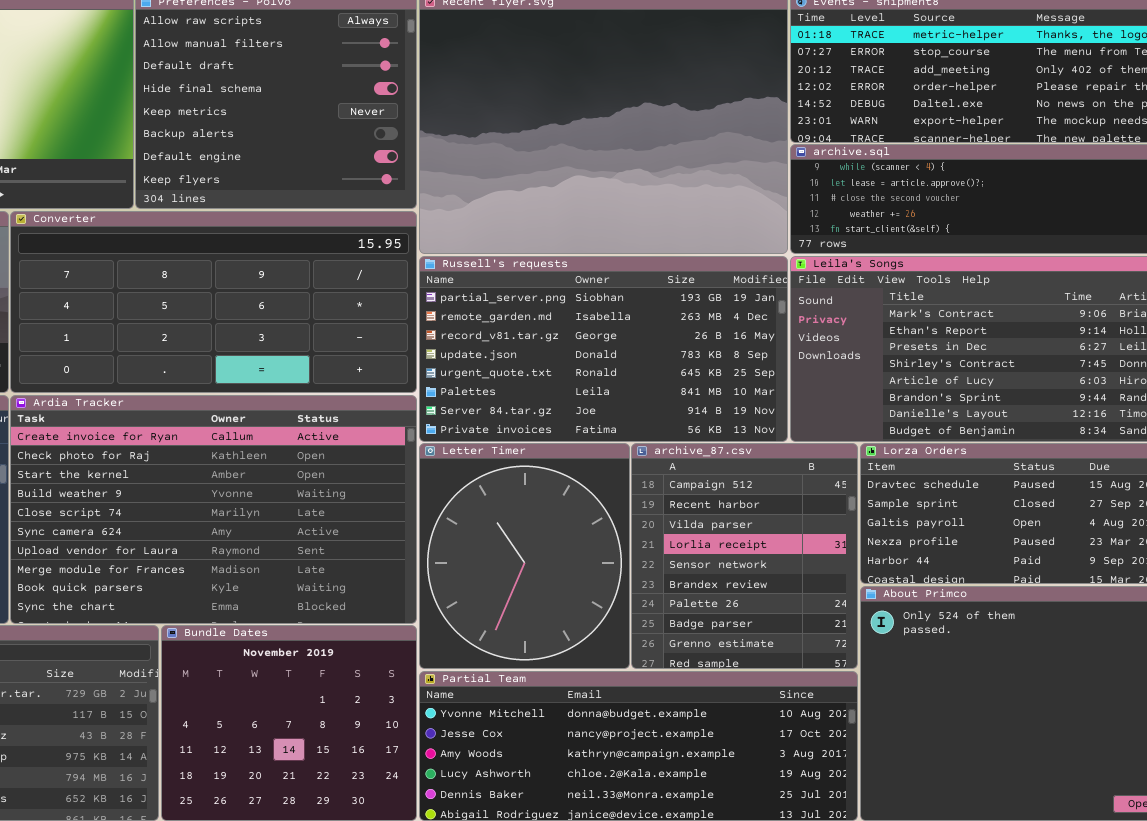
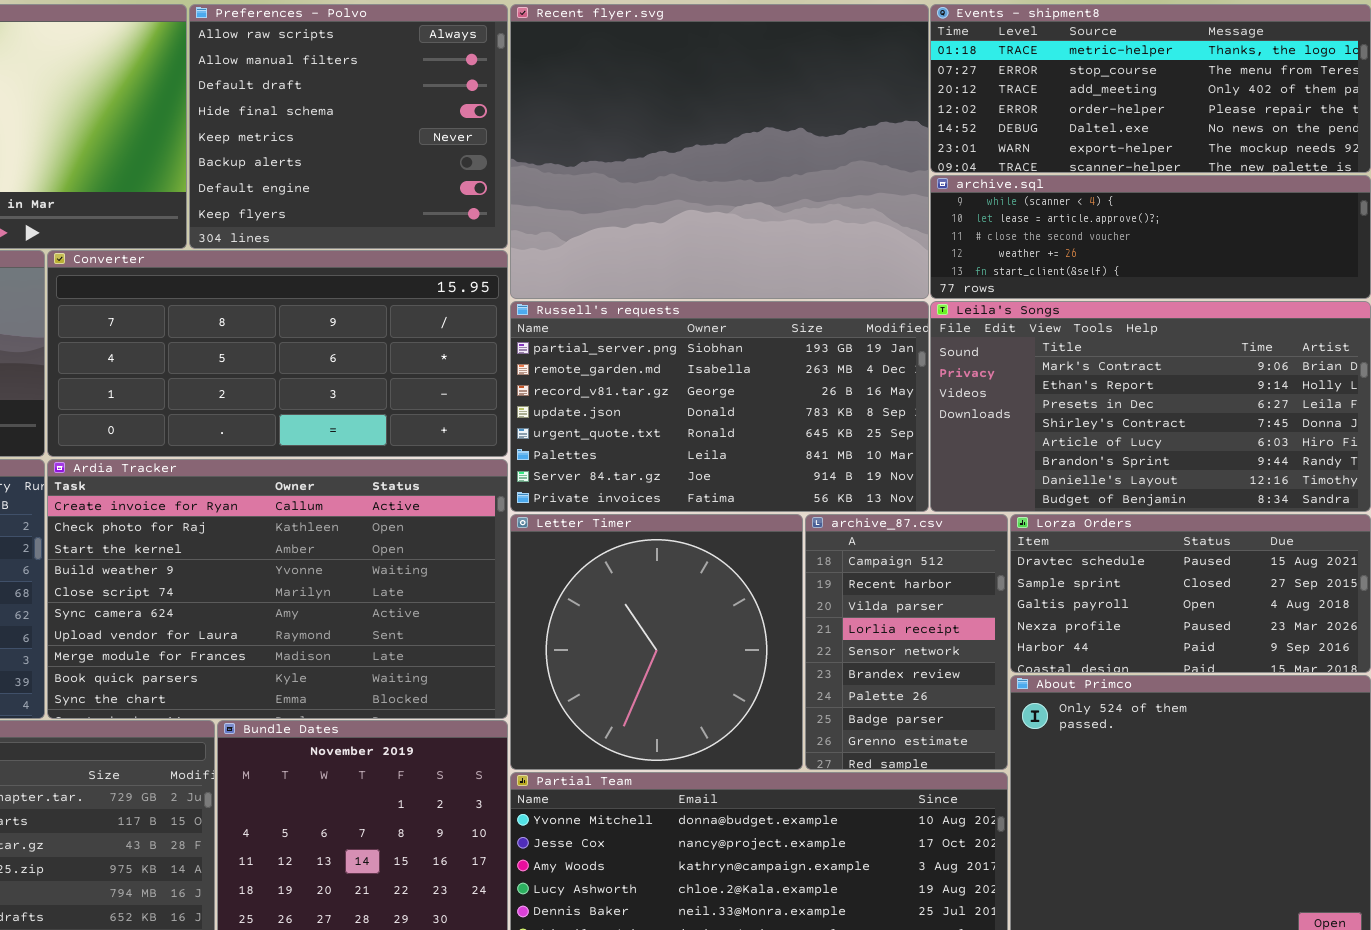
Letter Timer: [419,443,630,669] -> [510,514,803,770], resized
archive_87.csv: [631,443,858,669] -> [805,514,1008,770], resized

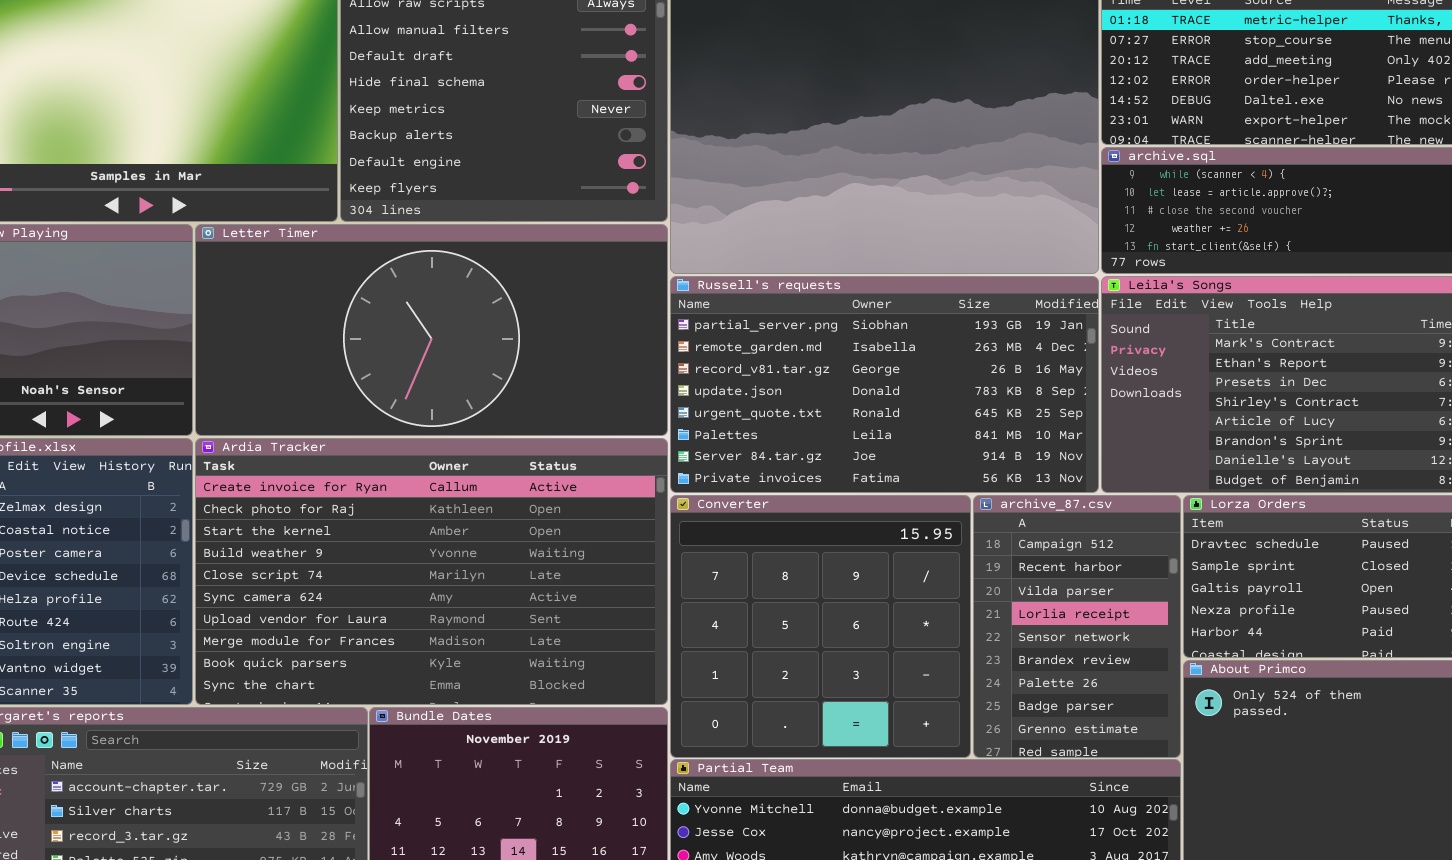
Converter: [47,250,508,457] -> [670,495,971,758], moved, resized
Letter Timer: [510,514,803,770] -> [195,224,668,436], moved, resized

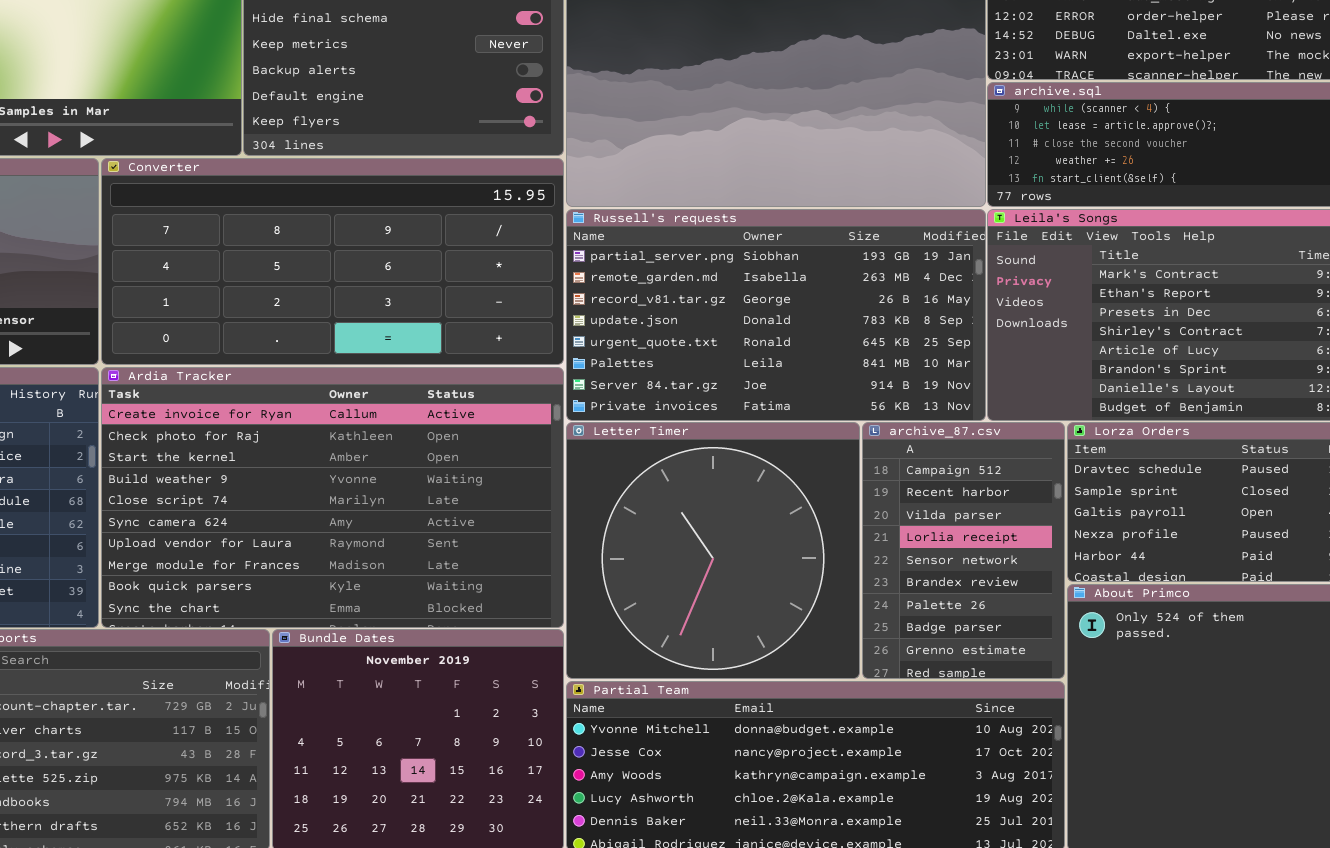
Letter Timer: [195,224,668,436] -> [566,422,860,679], moved, resized
Converter: [670,495,971,758] -> [101,158,564,365], moved, resized

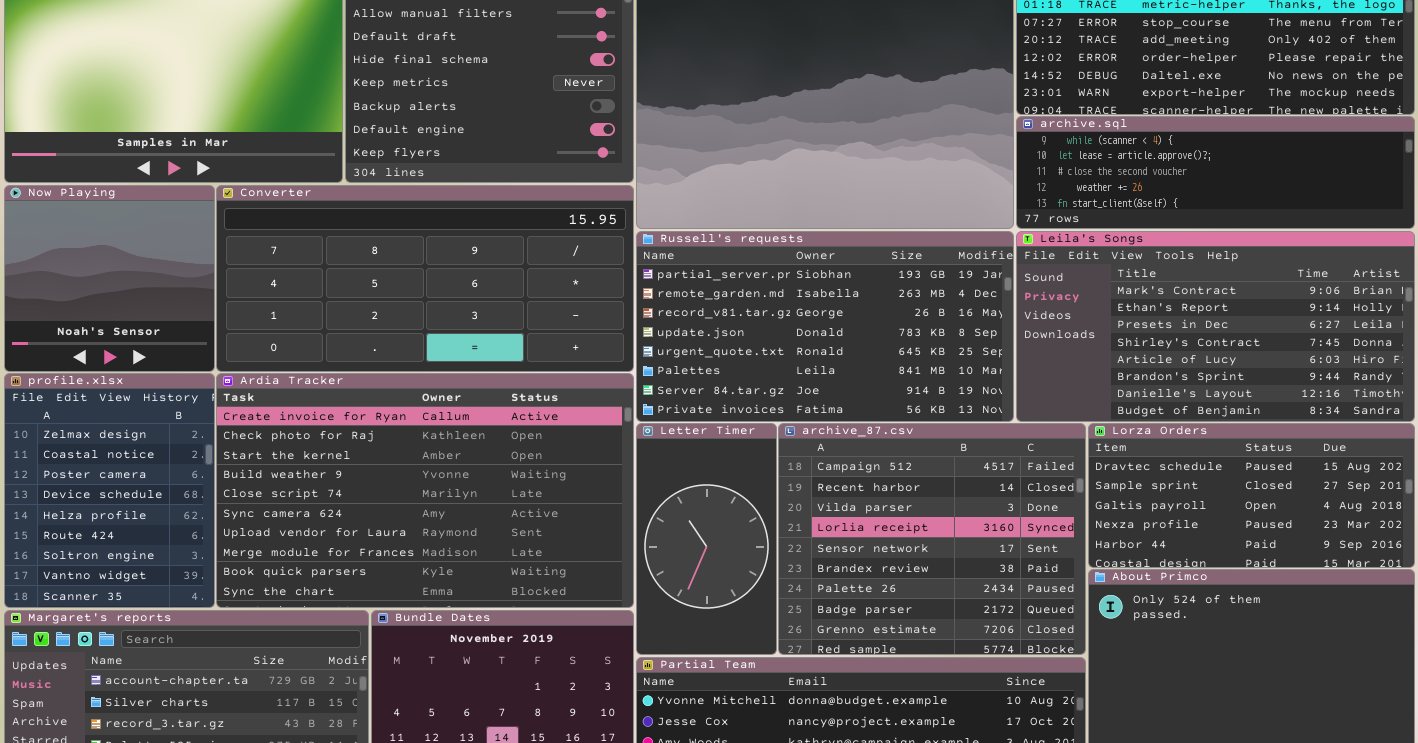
Letter Timer: [566,422,860,679] -> [636,423,777,655], resized
archive_87.csv: [862,422,1065,679] -> [778,423,1086,655], resized

